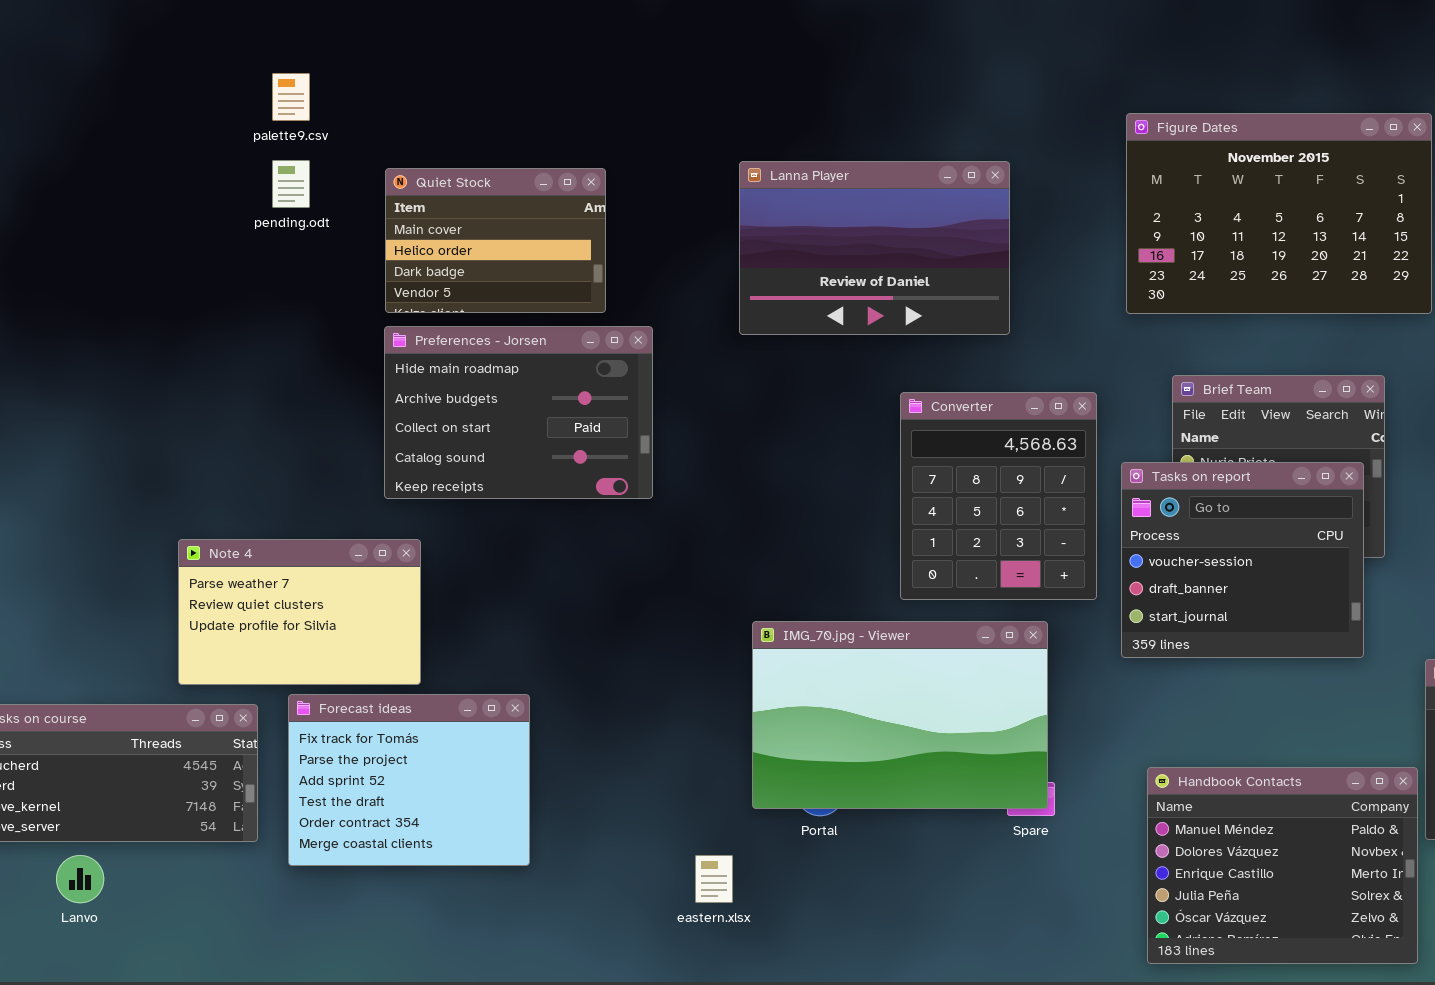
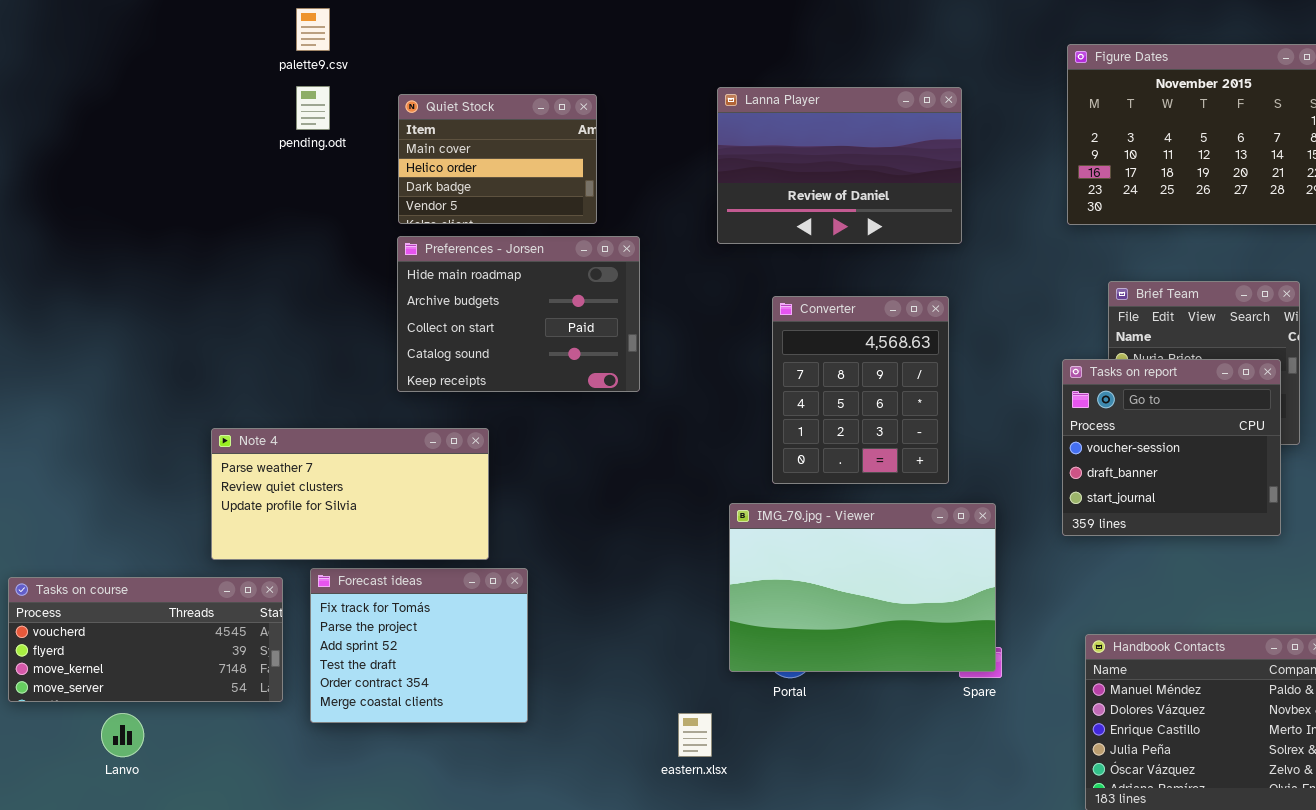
Converter: [900,392,1097,600] -> [772,296,949,484], moved
Note 4: [178,539,421,685] -> [211,428,489,560], resized

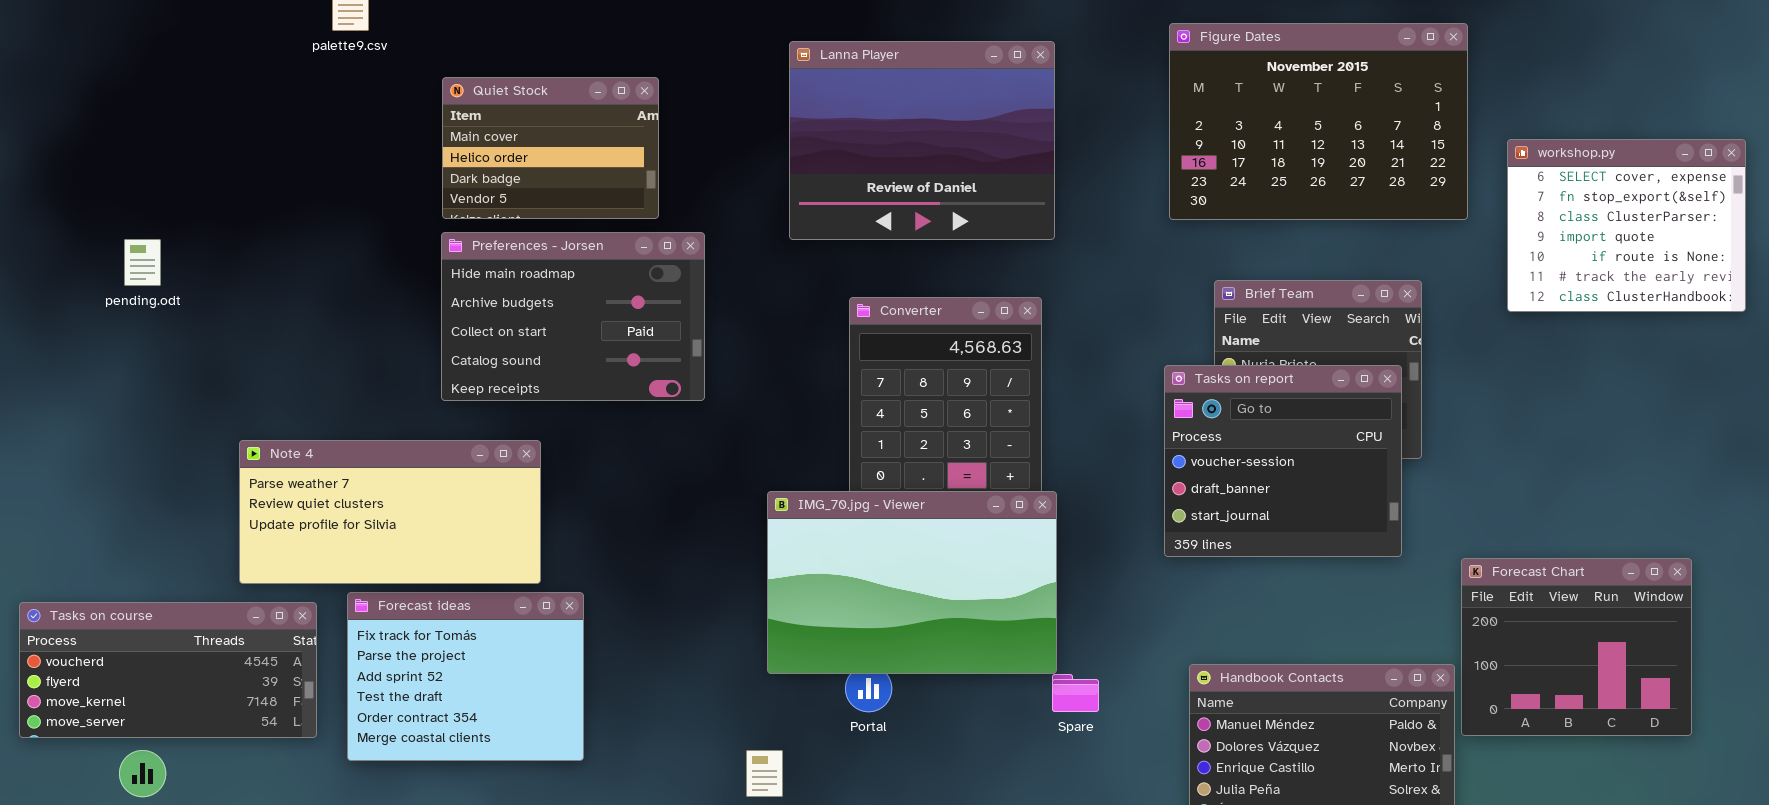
pending.odt: [296,86,330,130] -> [124,239,161,286], moved
Lanna Player: [717,87,962,244] -> [789,41,1055,240], resized
IMG_70.jpg - Viewer: [729,503,996,672] -> [767,491,1057,674], moved

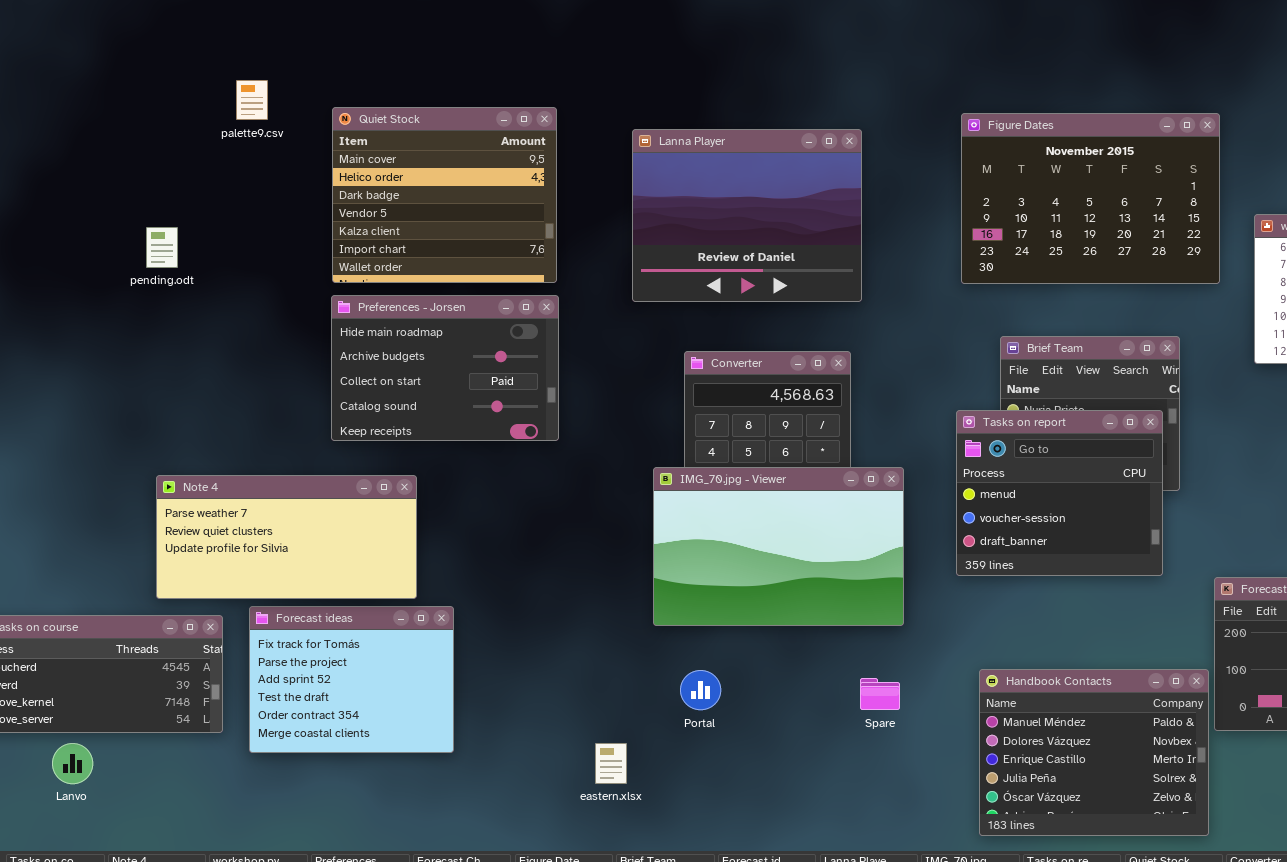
Quiet Stock: [442,77,659,219] -> [332,107,557,283], resized
pending.odt: [124,239,161,286] -> [146,227,178,268], moved
Tasks on report: [1164,365,1402,557] -> [956,410,1163,576], scrolled up 1 row
IMG_70.jpg - Viewer: [767,491,1057,674] -> [653,467,904,626], moved

